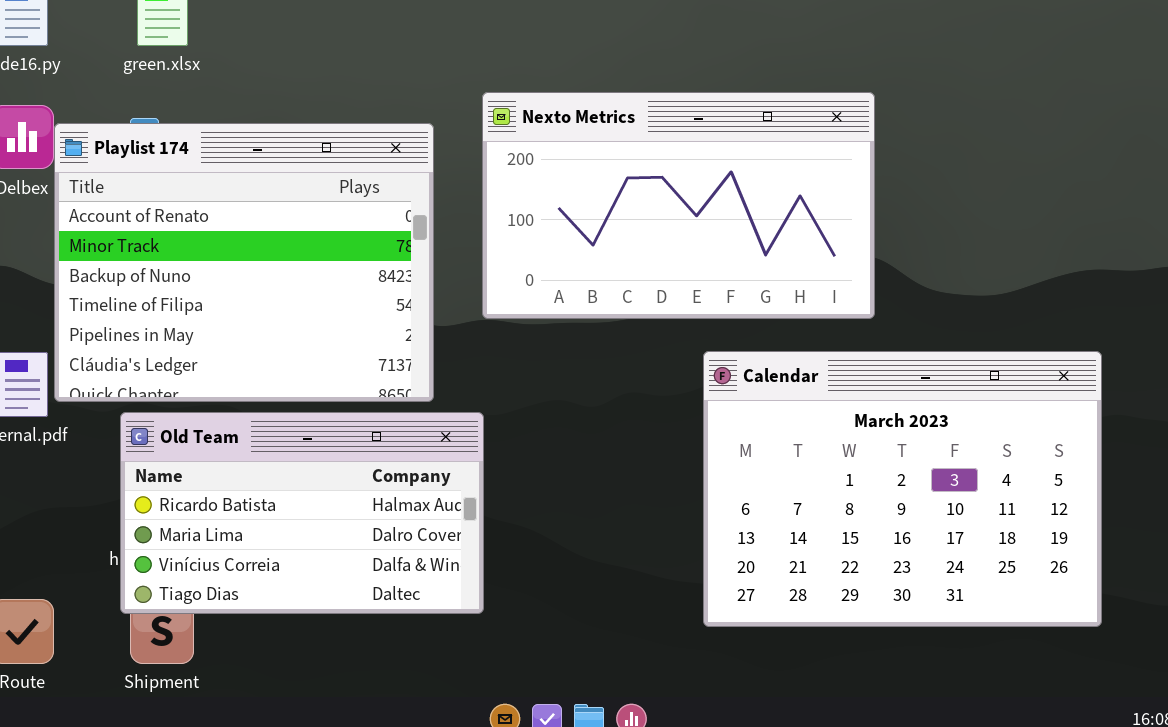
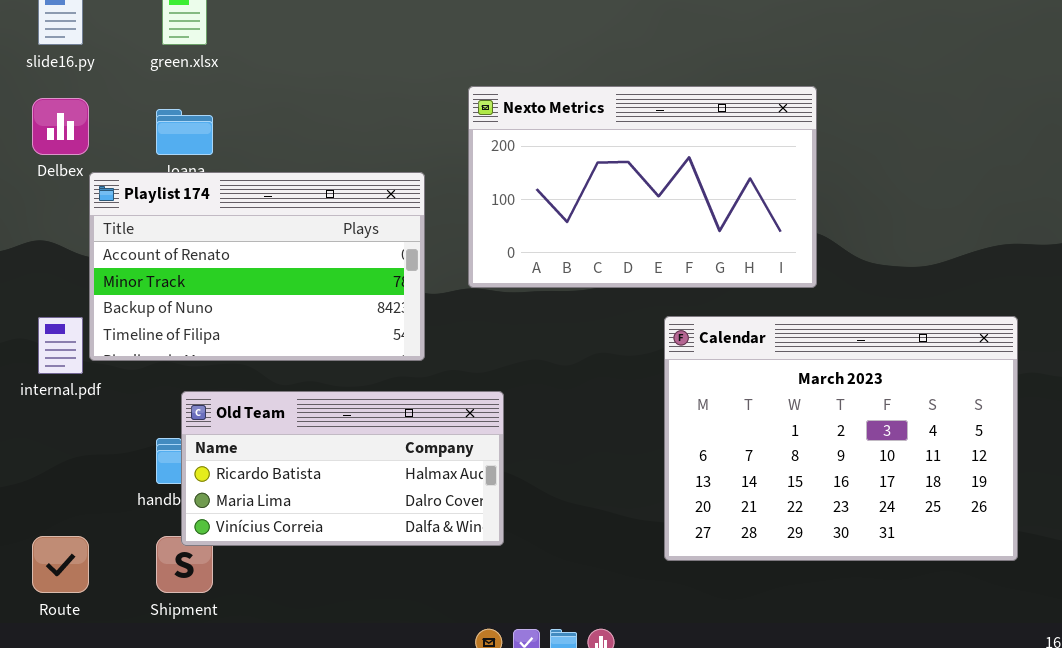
Playlist 174: [54,123,434,402] -> [89,172,425,361], resized
Old Team: [120,412,484,614] -> [181,391,504,546], moved, resized

